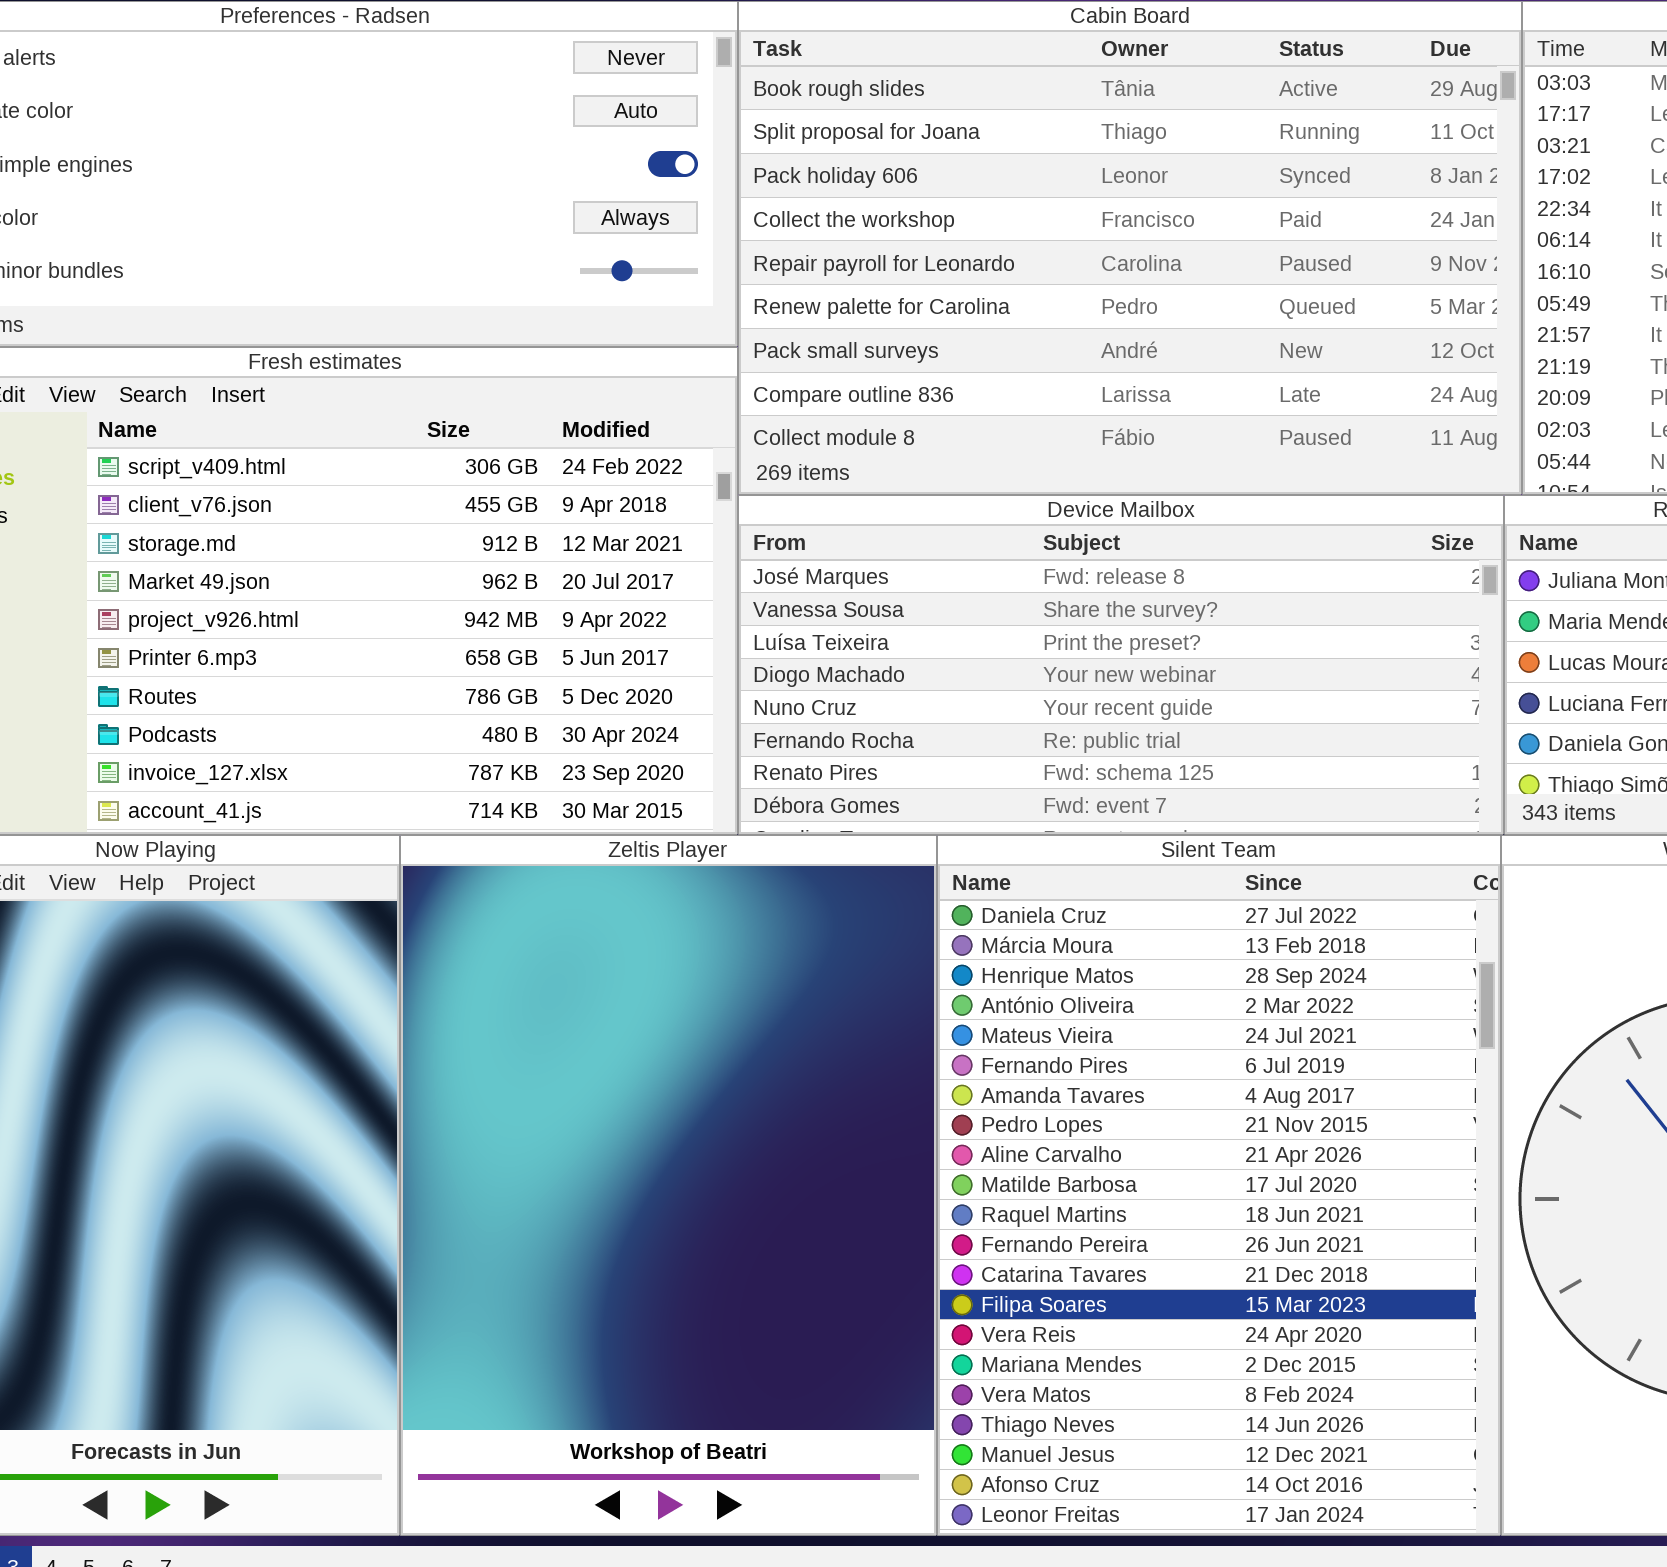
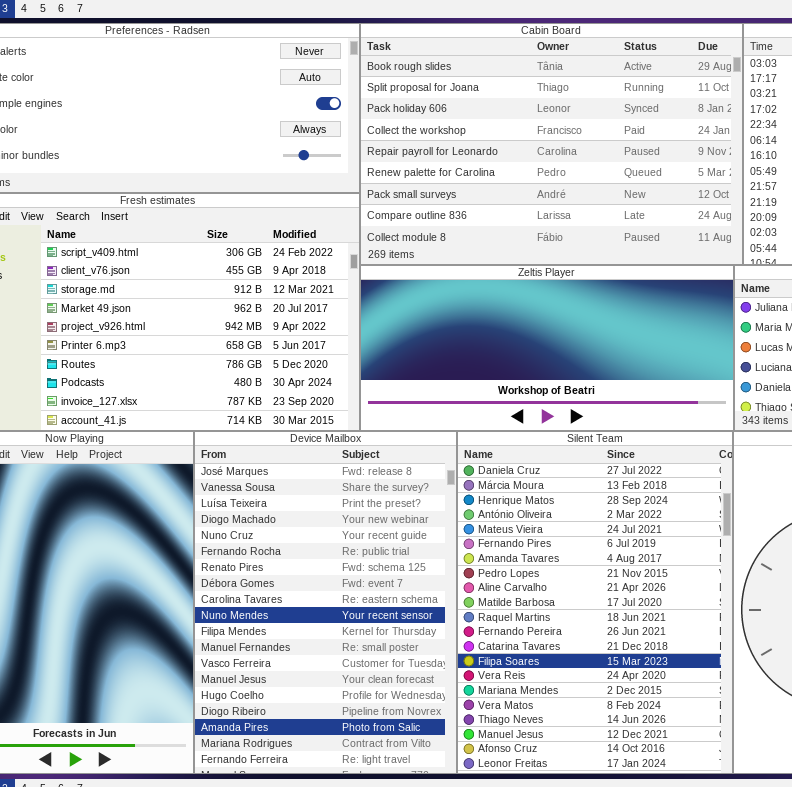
Device Mailbox: [738,495,1504,835] -> [194,431,457,774], moved, resized
Zeltis Player: [400,835,937,1536] -> [360,265,734,431], moved, resized

